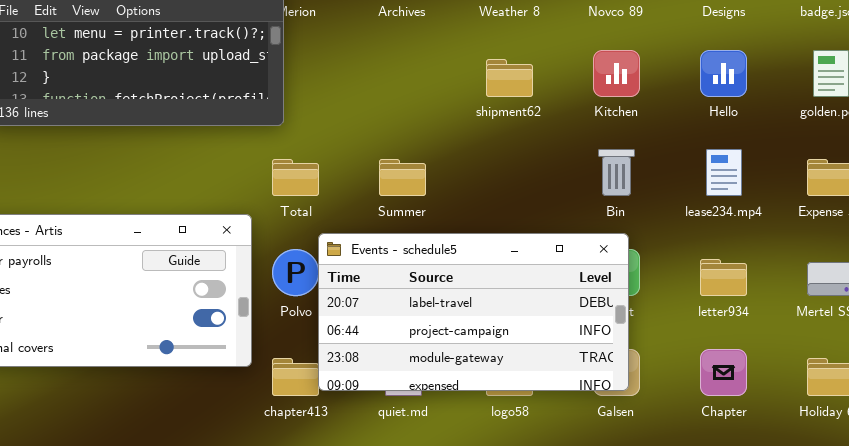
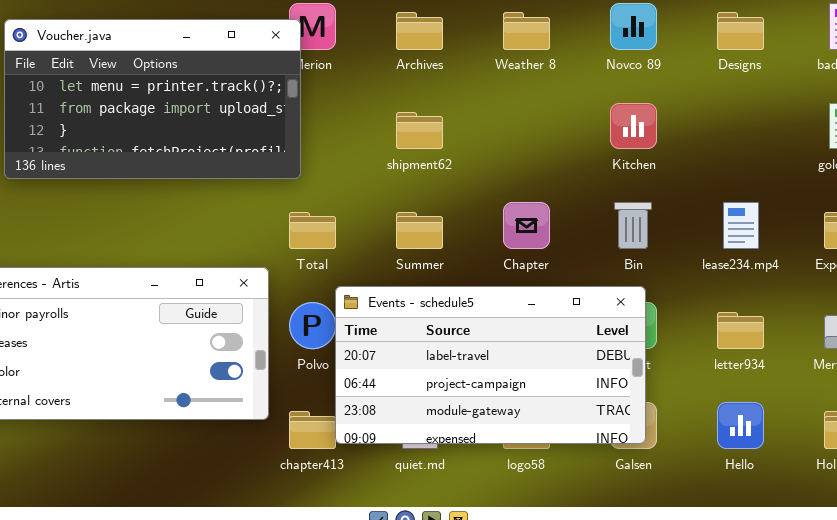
Hello: [700,50,747,97] -> [717,402,764,449], moved
shipment62: [486,59,533,97] -> [396,112,443,149], moved
Chapter: [700,349,747,396] -> [503,202,550,249], moved

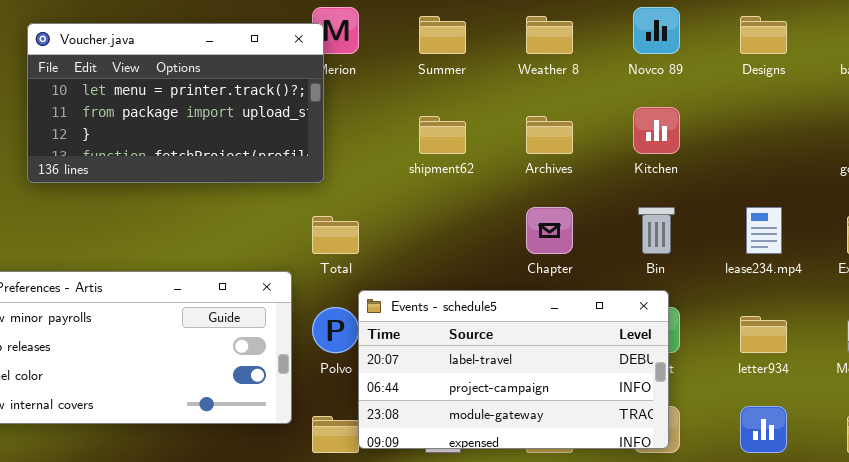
Archives: [396,12,443,50] -> [526,116,573,154], moved
Summer: [396,212,443,249] -> [419,16,466,54], moved

